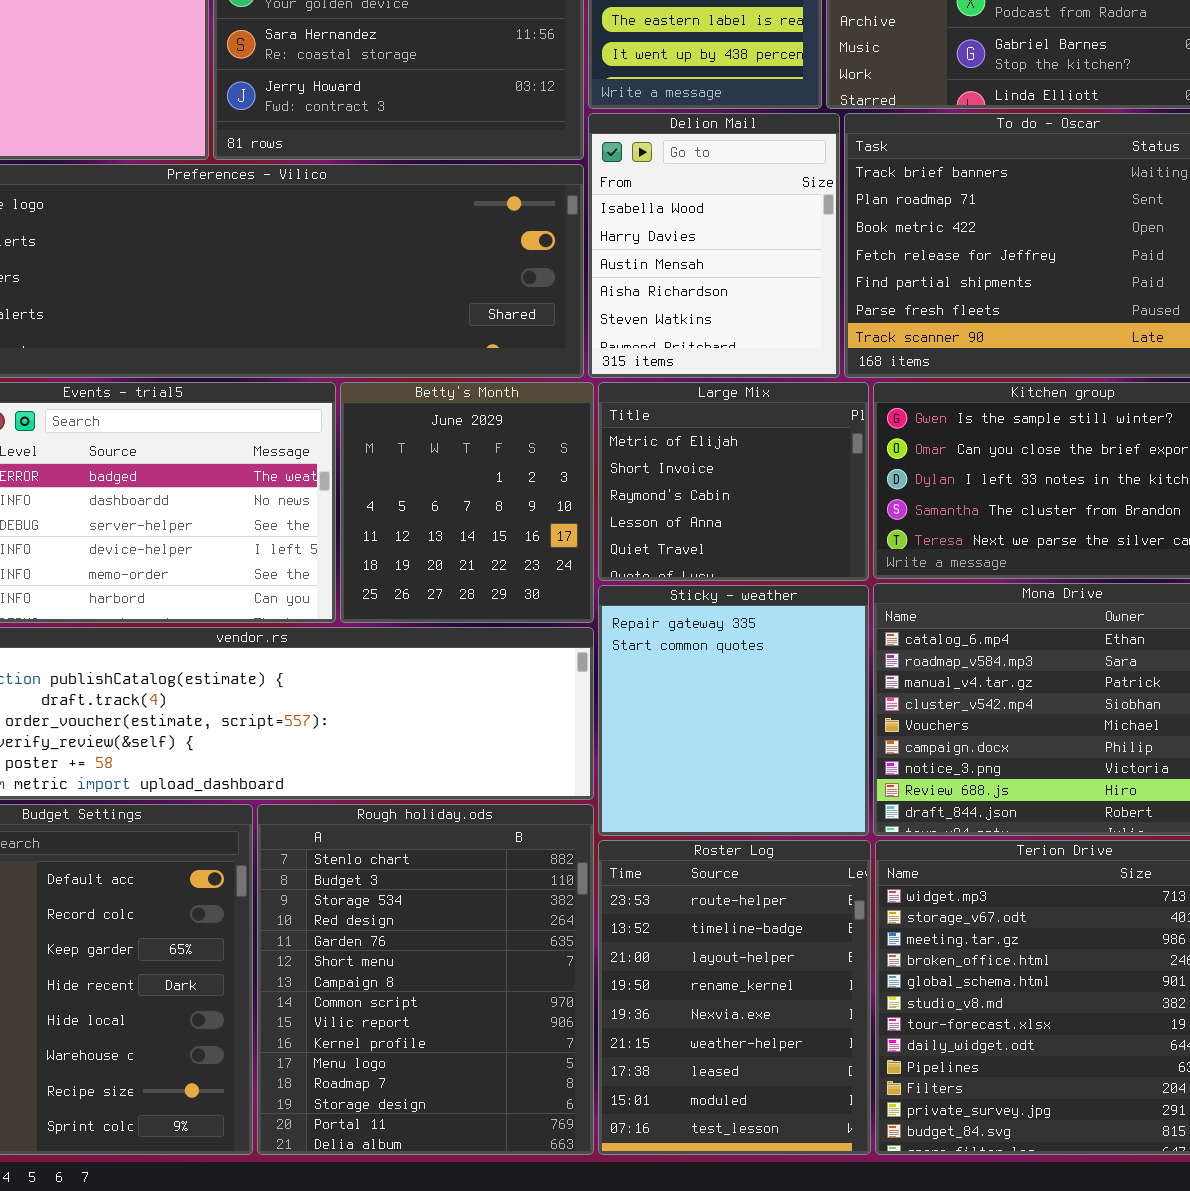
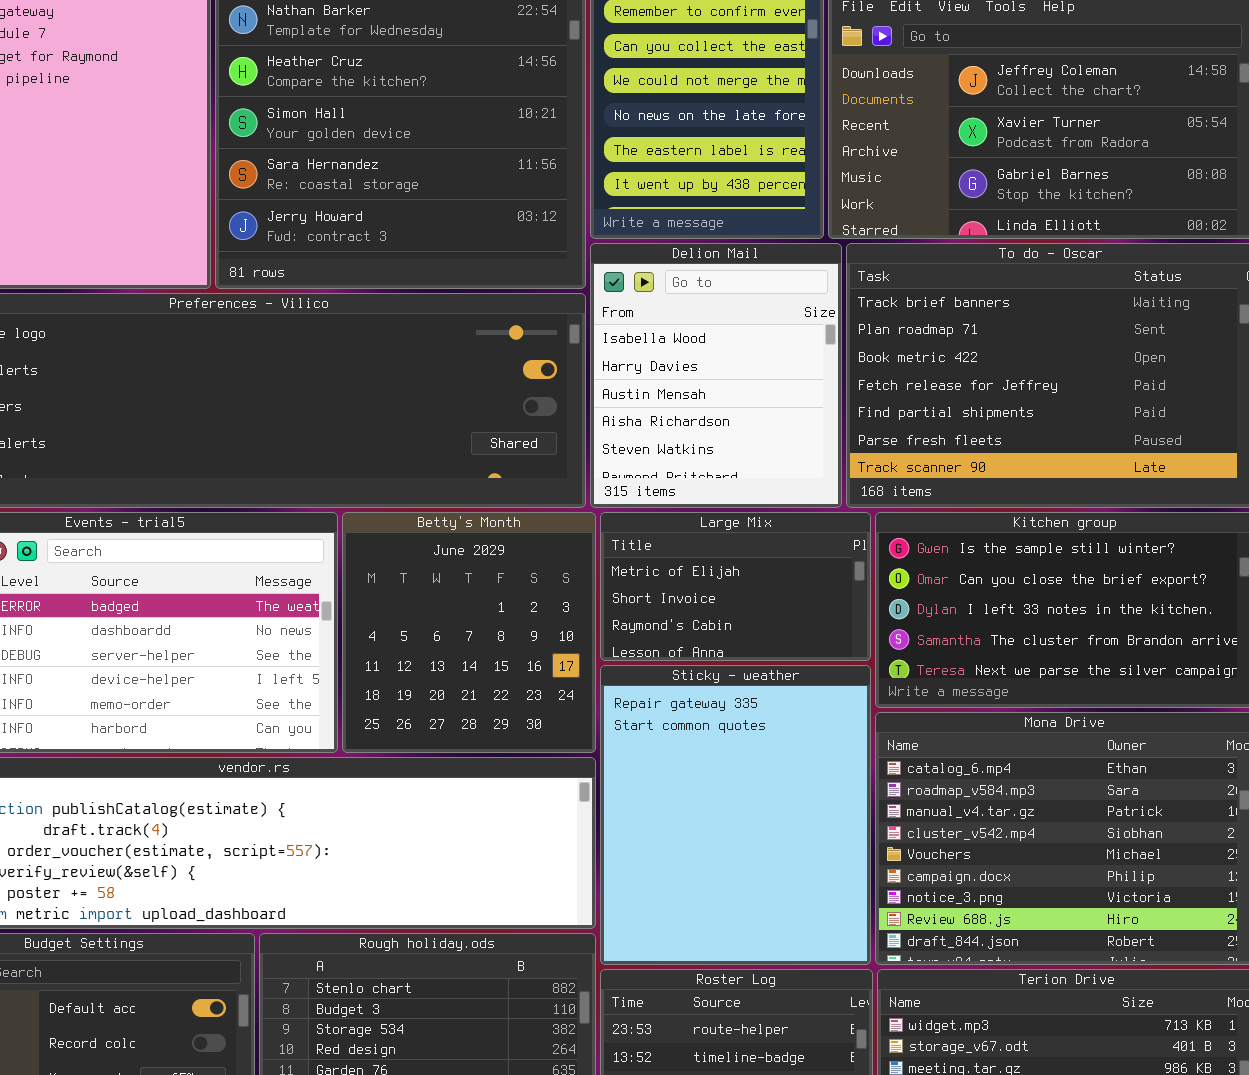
Large Mix: [598,382,869,581] -> [600,512,871,661], resized
Sticky - weather: [598,585,869,836] -> [600,665,871,965], resized

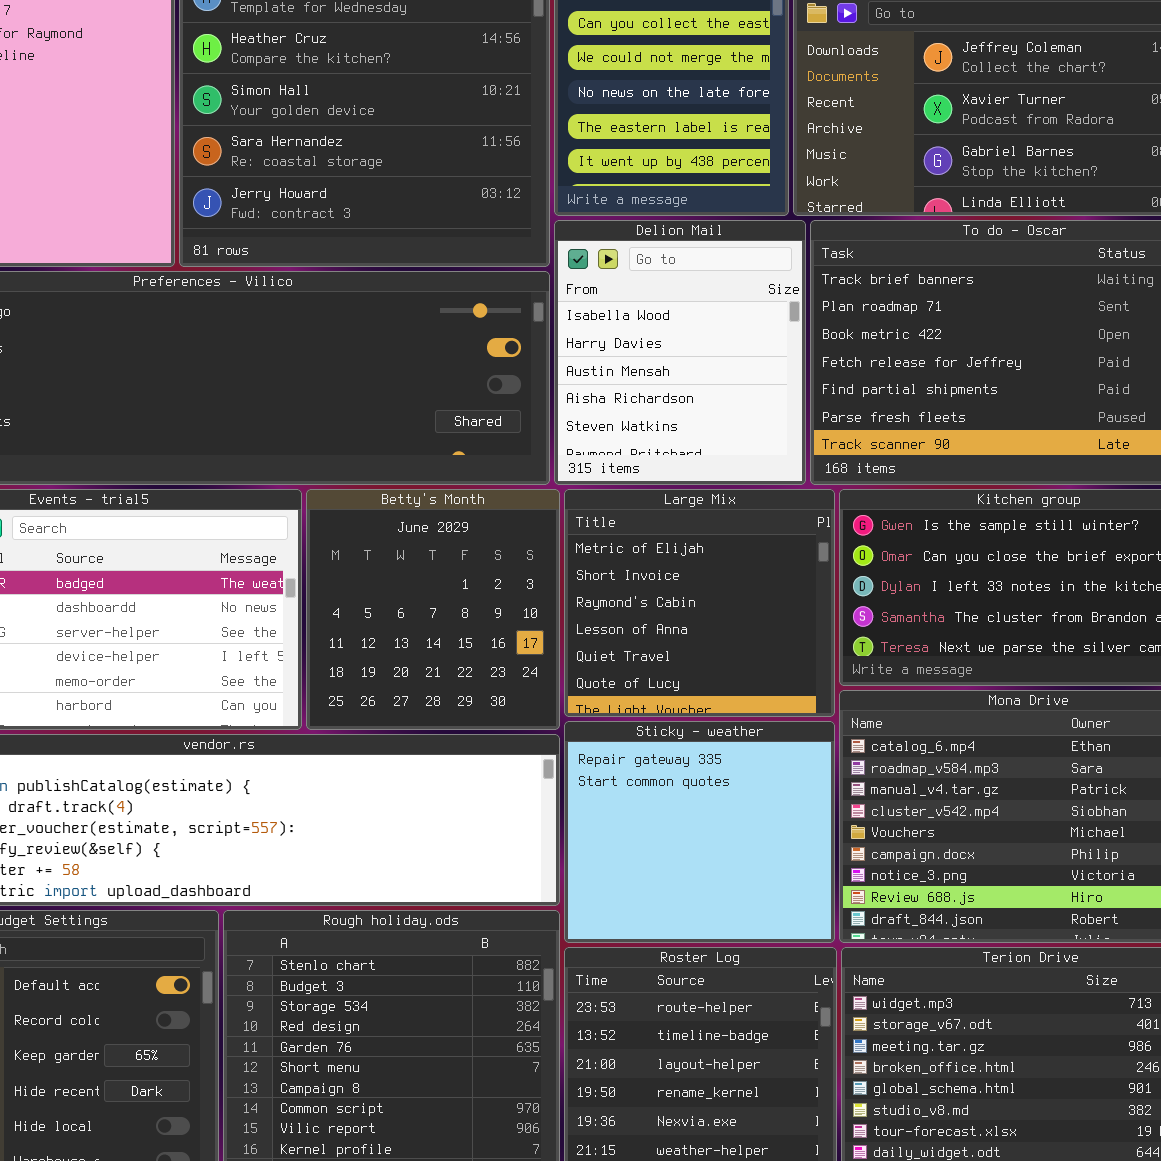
Large Mix: [600,512,871,661] -> [564,489,835,717], resized
Sticky - weather: [600,665,871,965] -> [564,721,835,943], resized

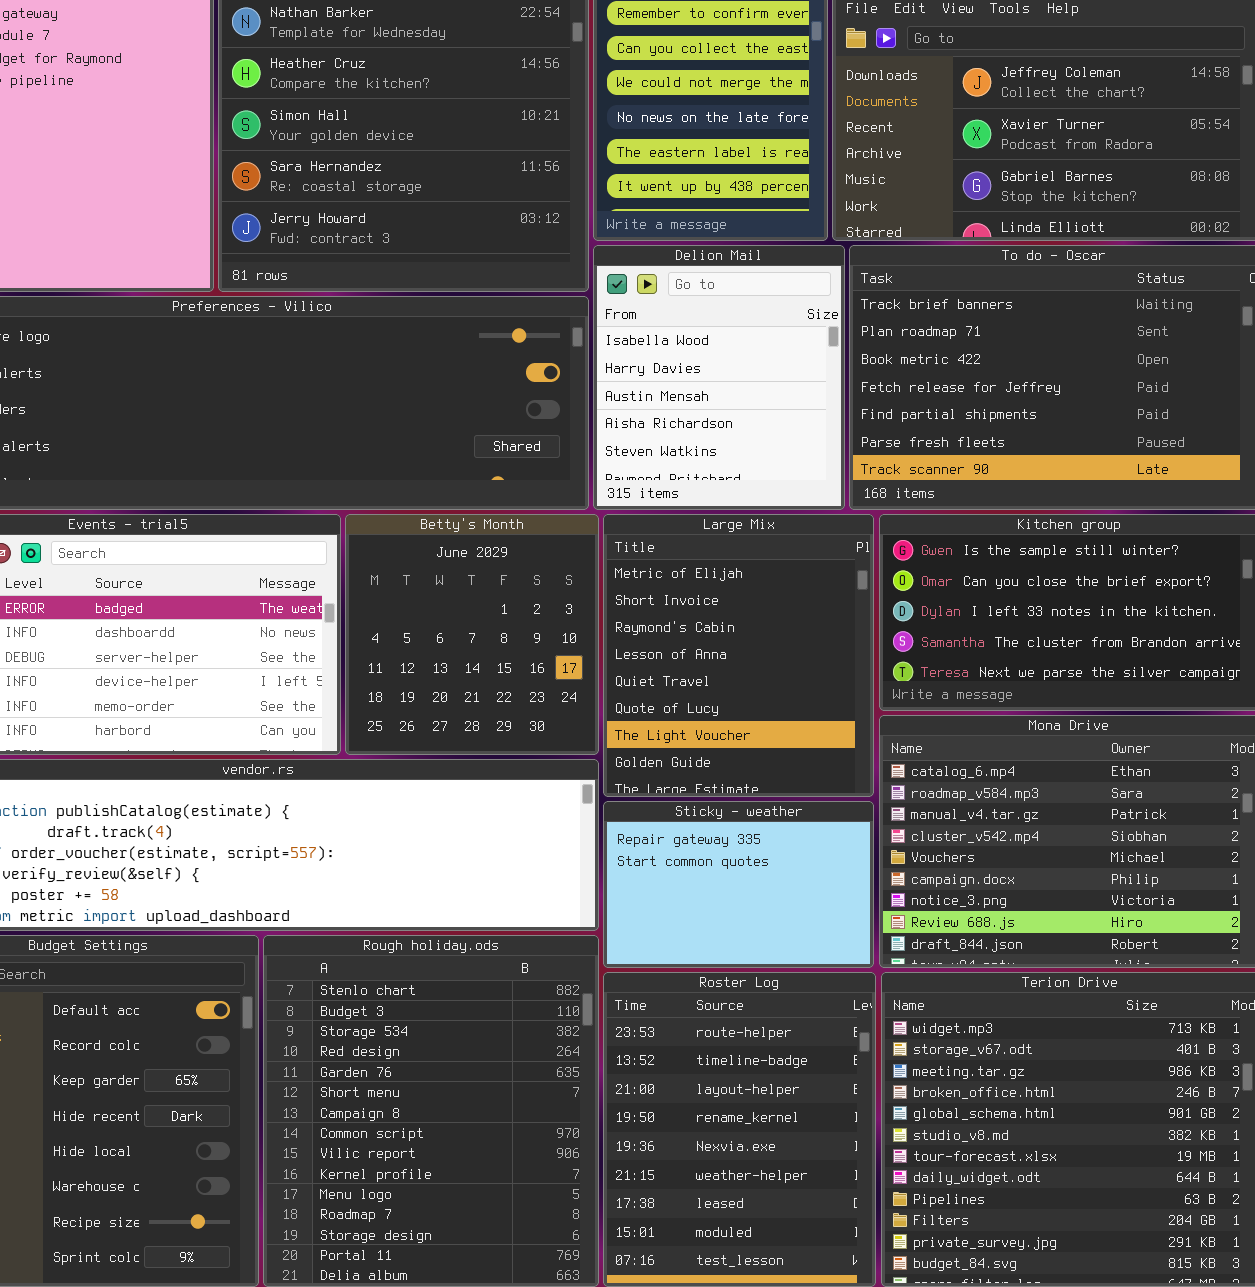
Large Mix: [564,489,835,717] -> [603,514,874,797], resized
Sticky - weather: [564,721,835,943] -> [603,801,874,968], resized

